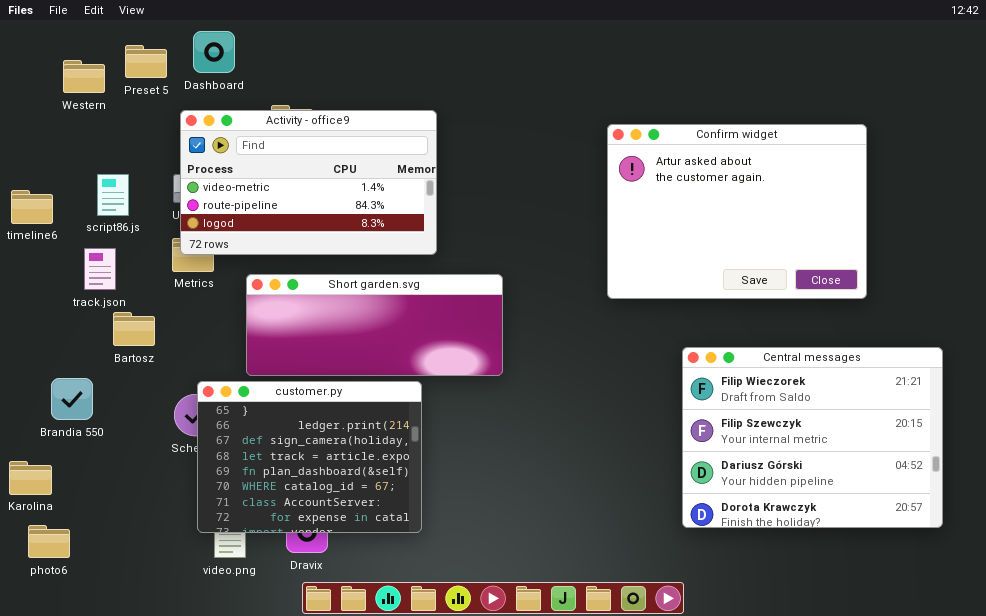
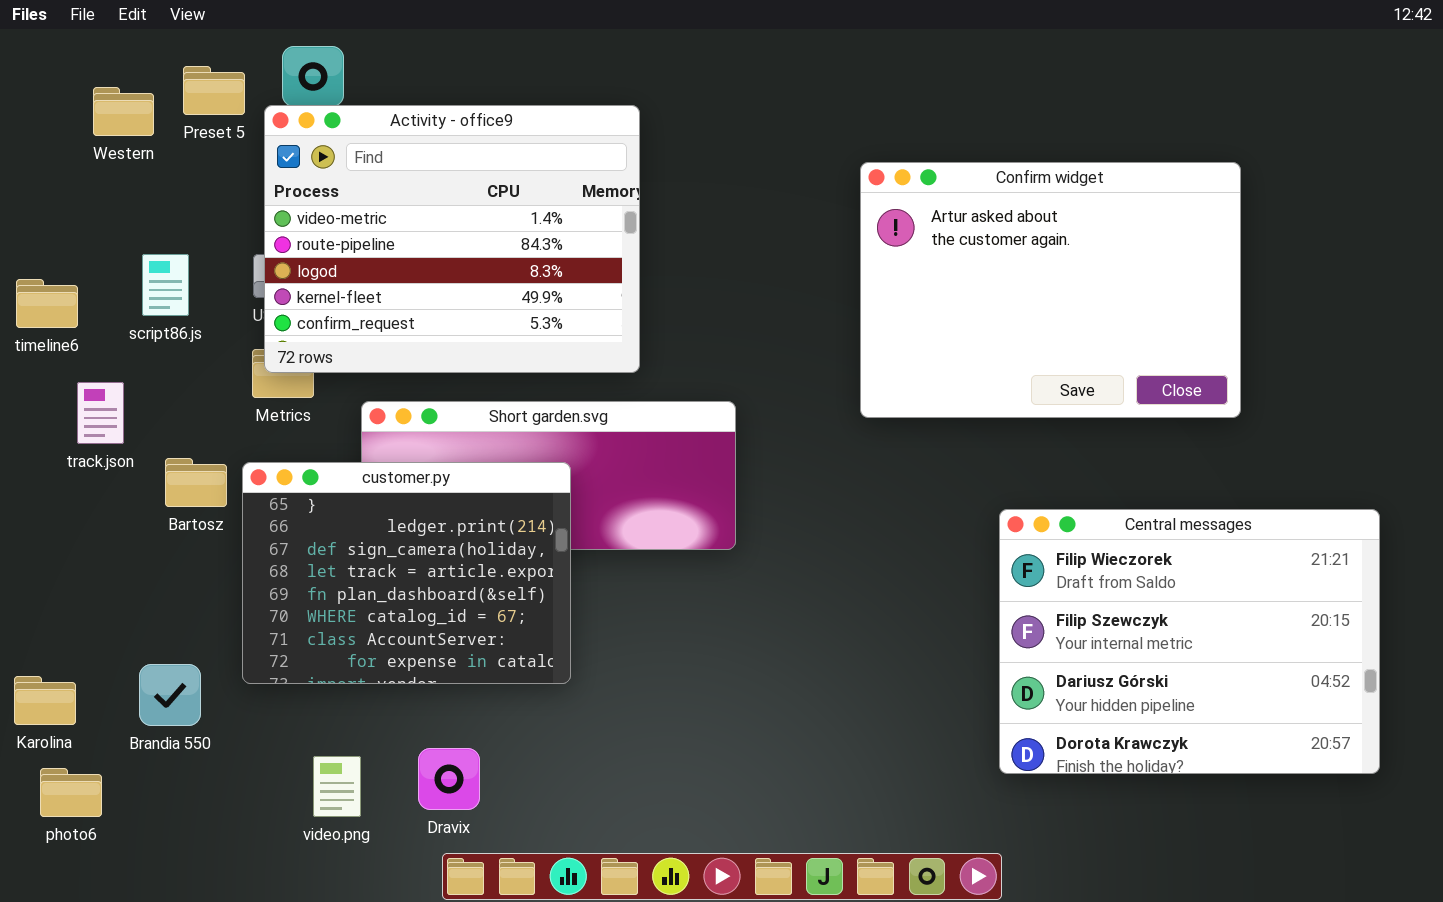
Activity - office9: [180,110,437,255] -> [264,105,640,373], resized
Confirm widget: [607,124,867,299] -> [860,162,1241,418], moved
track.json: [84,248,116,290] -> [77,382,124,444], moved
Brandia 550: [51,378,93,420] -> [139,664,201,726], moved
customer.py: [197,381,422,533] -> [242,462,571,684], moved

